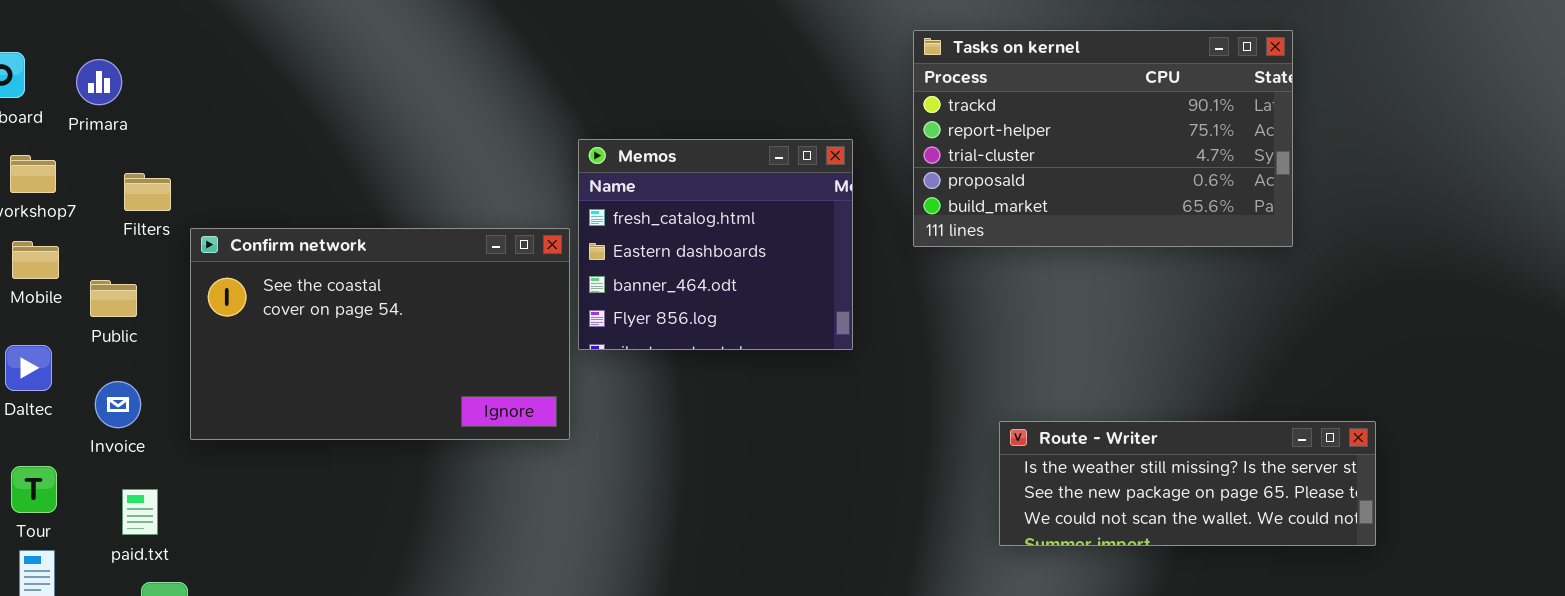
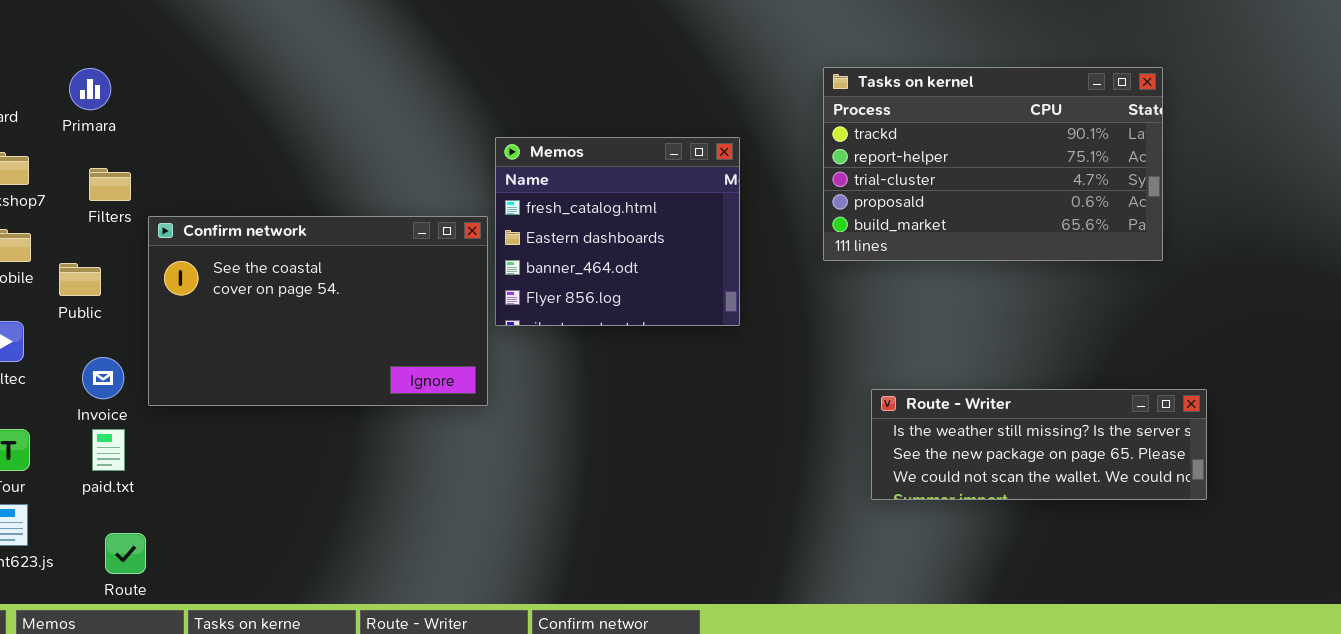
Tasks on kernel: [913,30,1293,247] -> [823,67,1163,261], moved
Primara: [76,59,122,105] -> [69,68,111,110], moved
Invoice: [95,381,141,428] -> [82,357,124,399], moved
paid.txt: [122,489,158,535] -> [92,429,125,471], moved

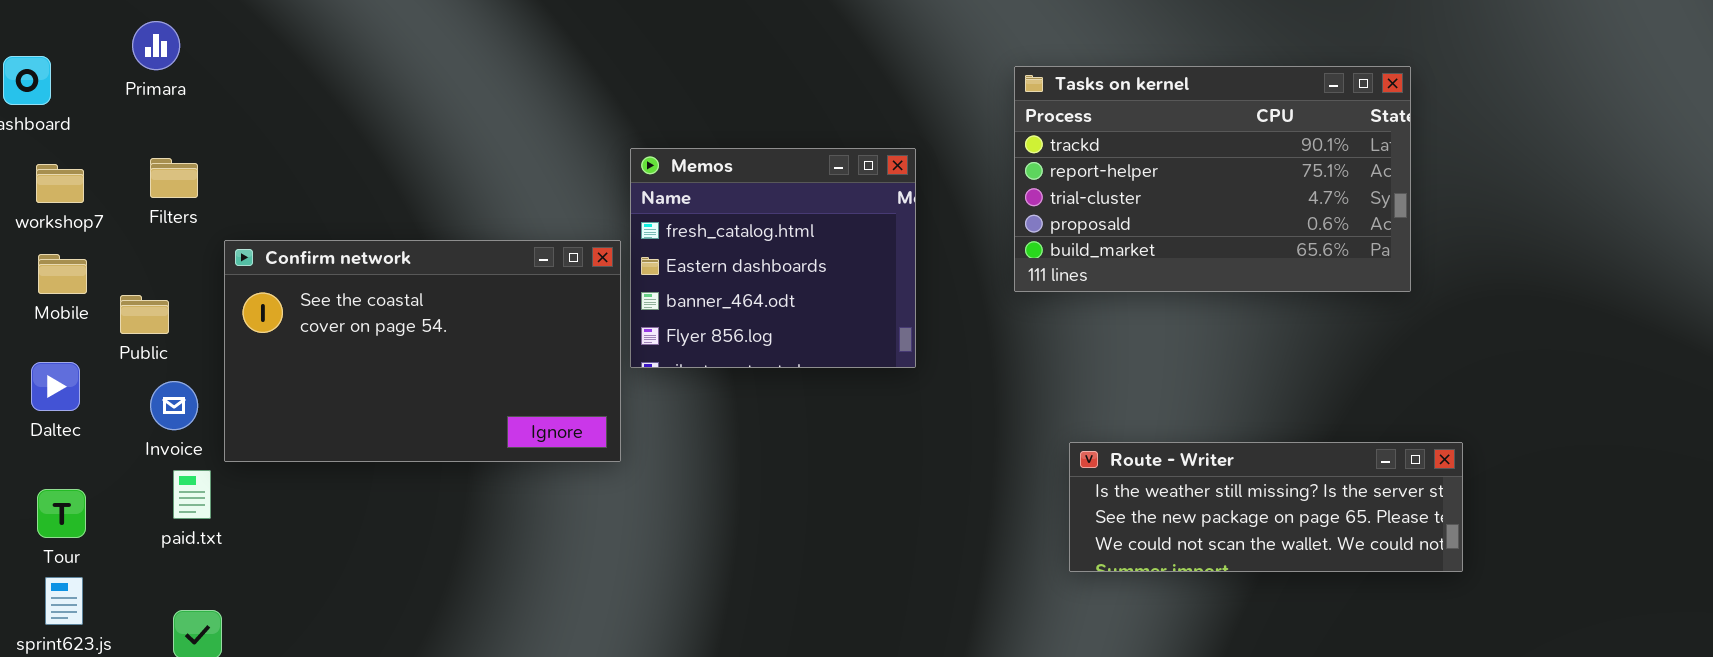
Primara: [69,68,111,110] -> [132,21,180,70], moved
Filters: [89,168,131,201] -> [150,158,198,198], moved
Invoice: [82,357,124,399] -> [150,381,198,430], moved
paid.txt: [92,429,125,471] -> [173,470,211,519], moved

